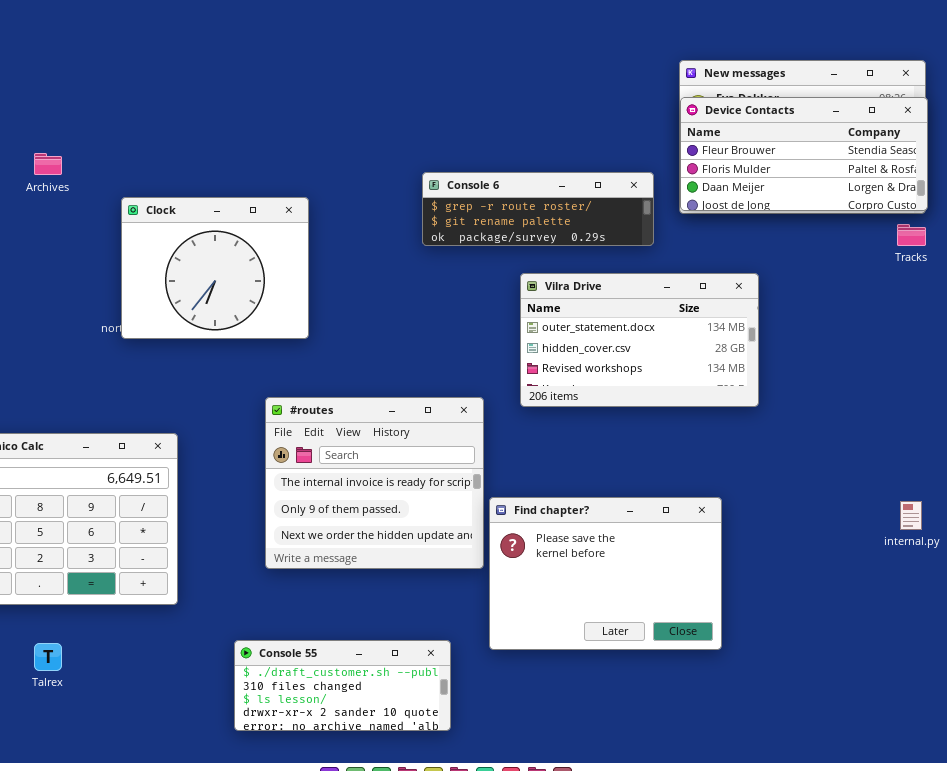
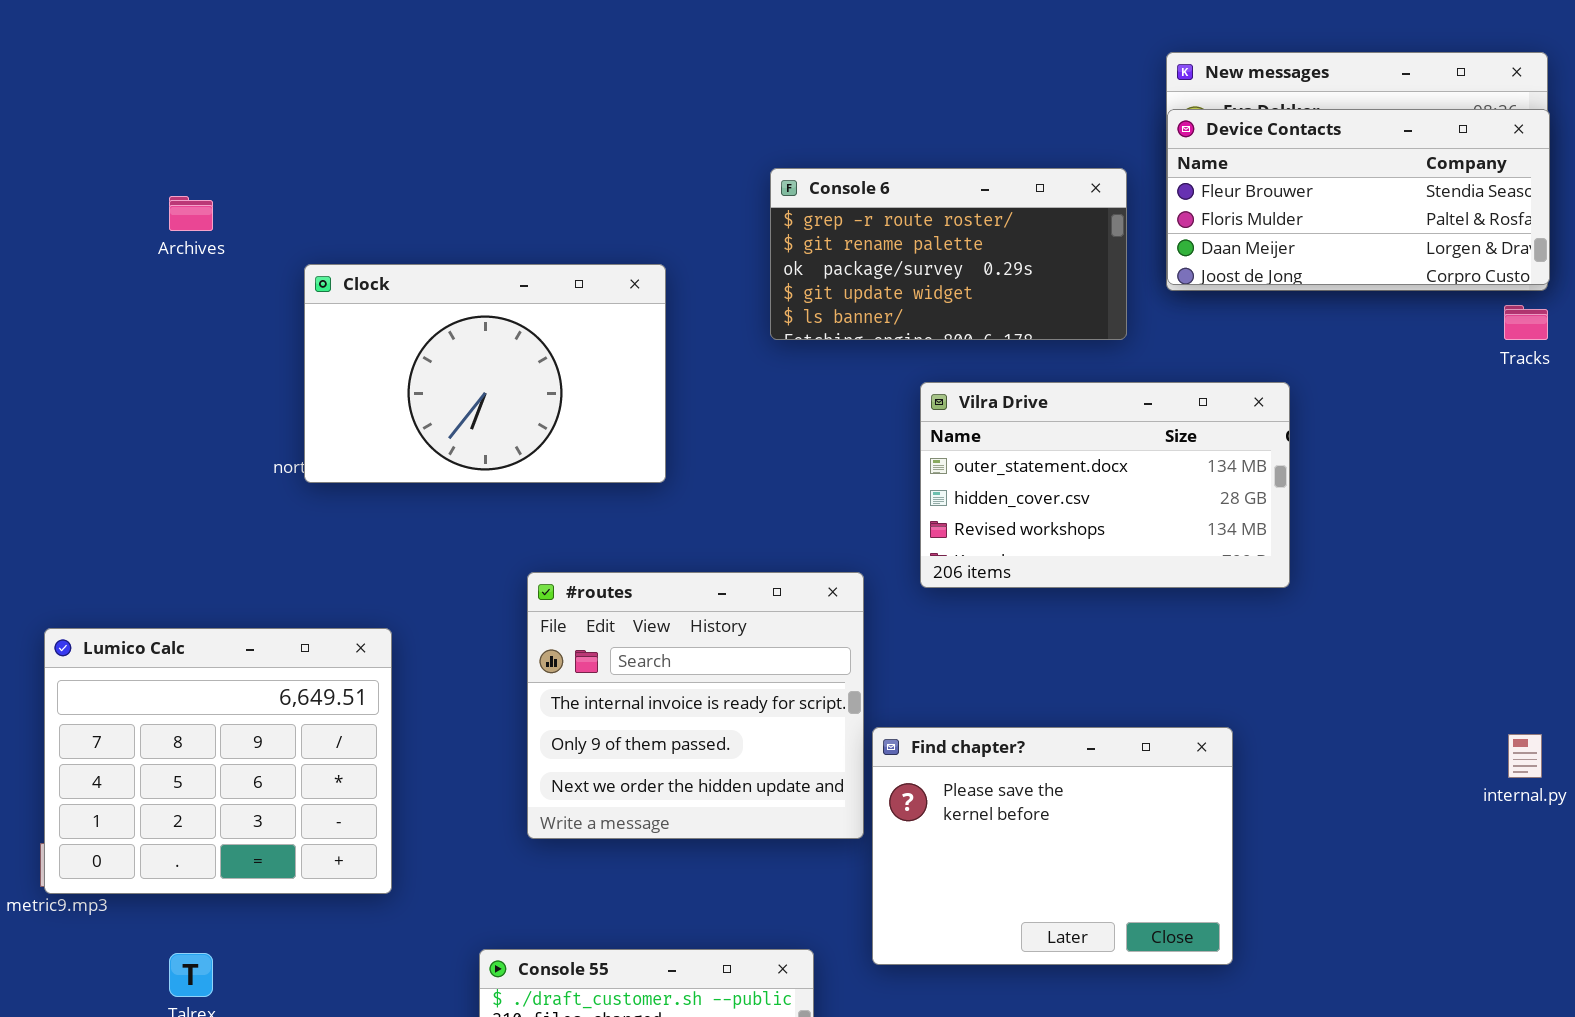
Console 6: [422,172,654,246] -> [770,168,1127,340], resized
Clock: [121,197,309,339] -> [304,264,666,483], resized

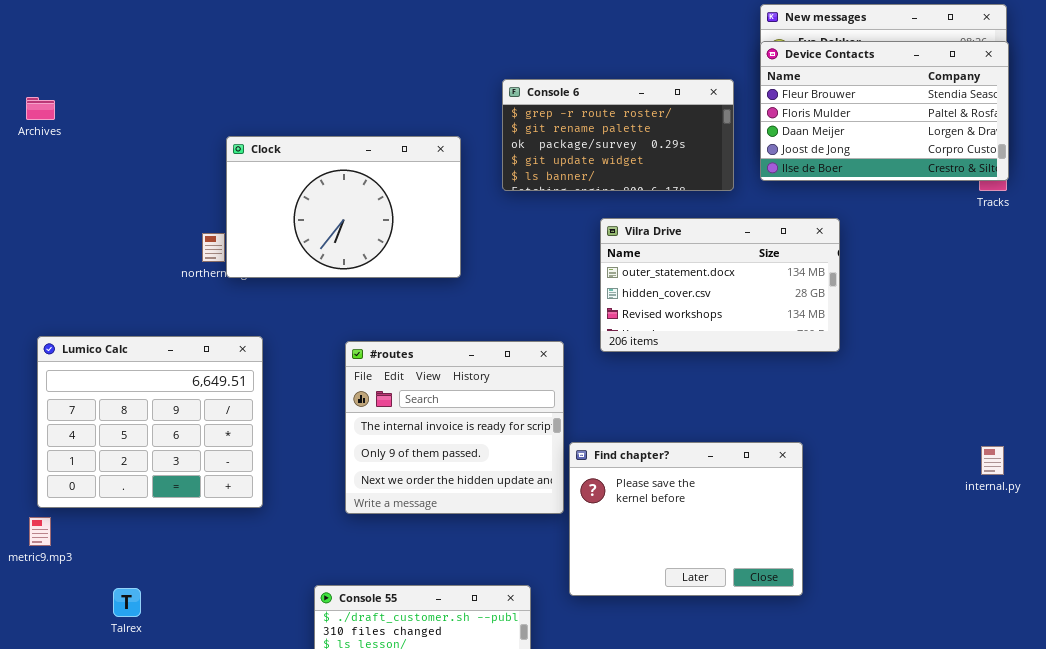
Device Contacts: [1167,109,1550,285] -> [760,41,1009,181], resized
Archives: [169,196,213,231] -> [26,97,55,120], moved
Clock: [304,264,666,483] -> [226,136,461,278], moved
Lumico Calc: [44,628,392,894] -> [37,336,263,508], moved

